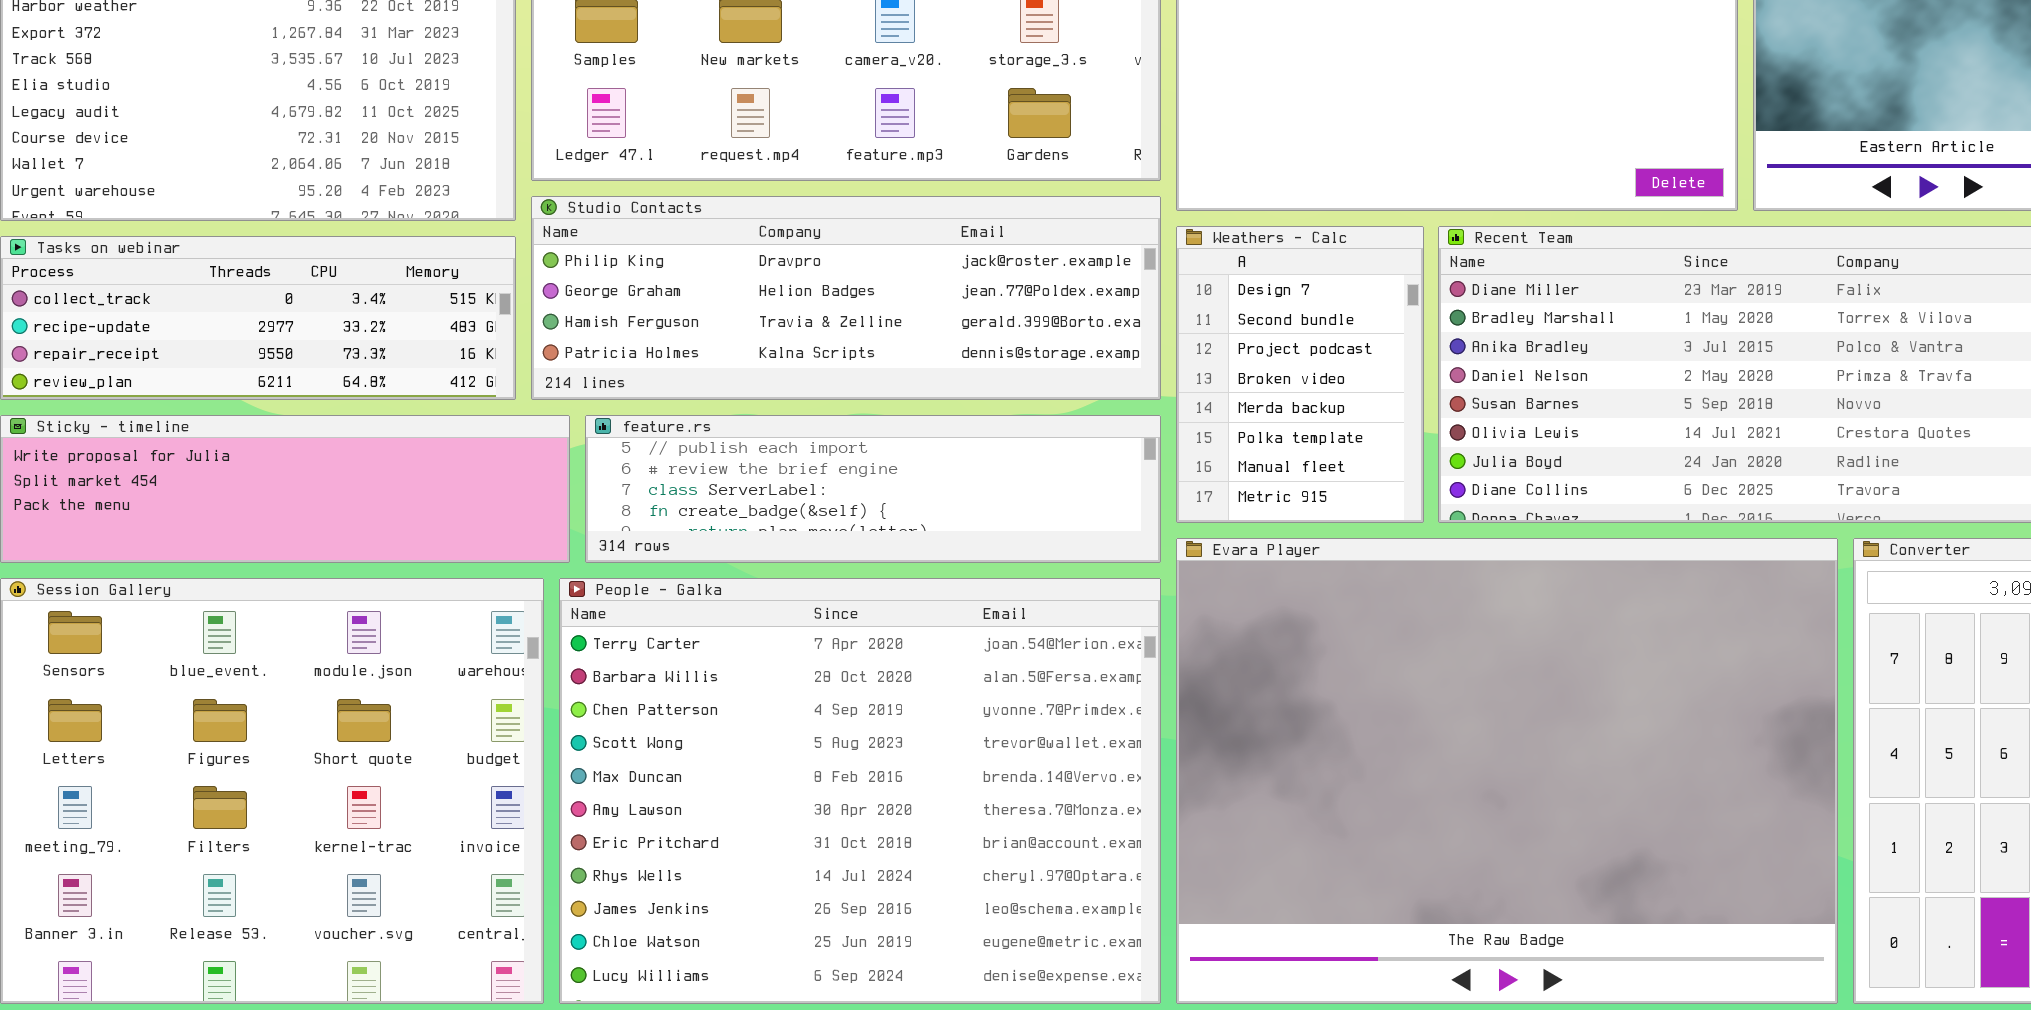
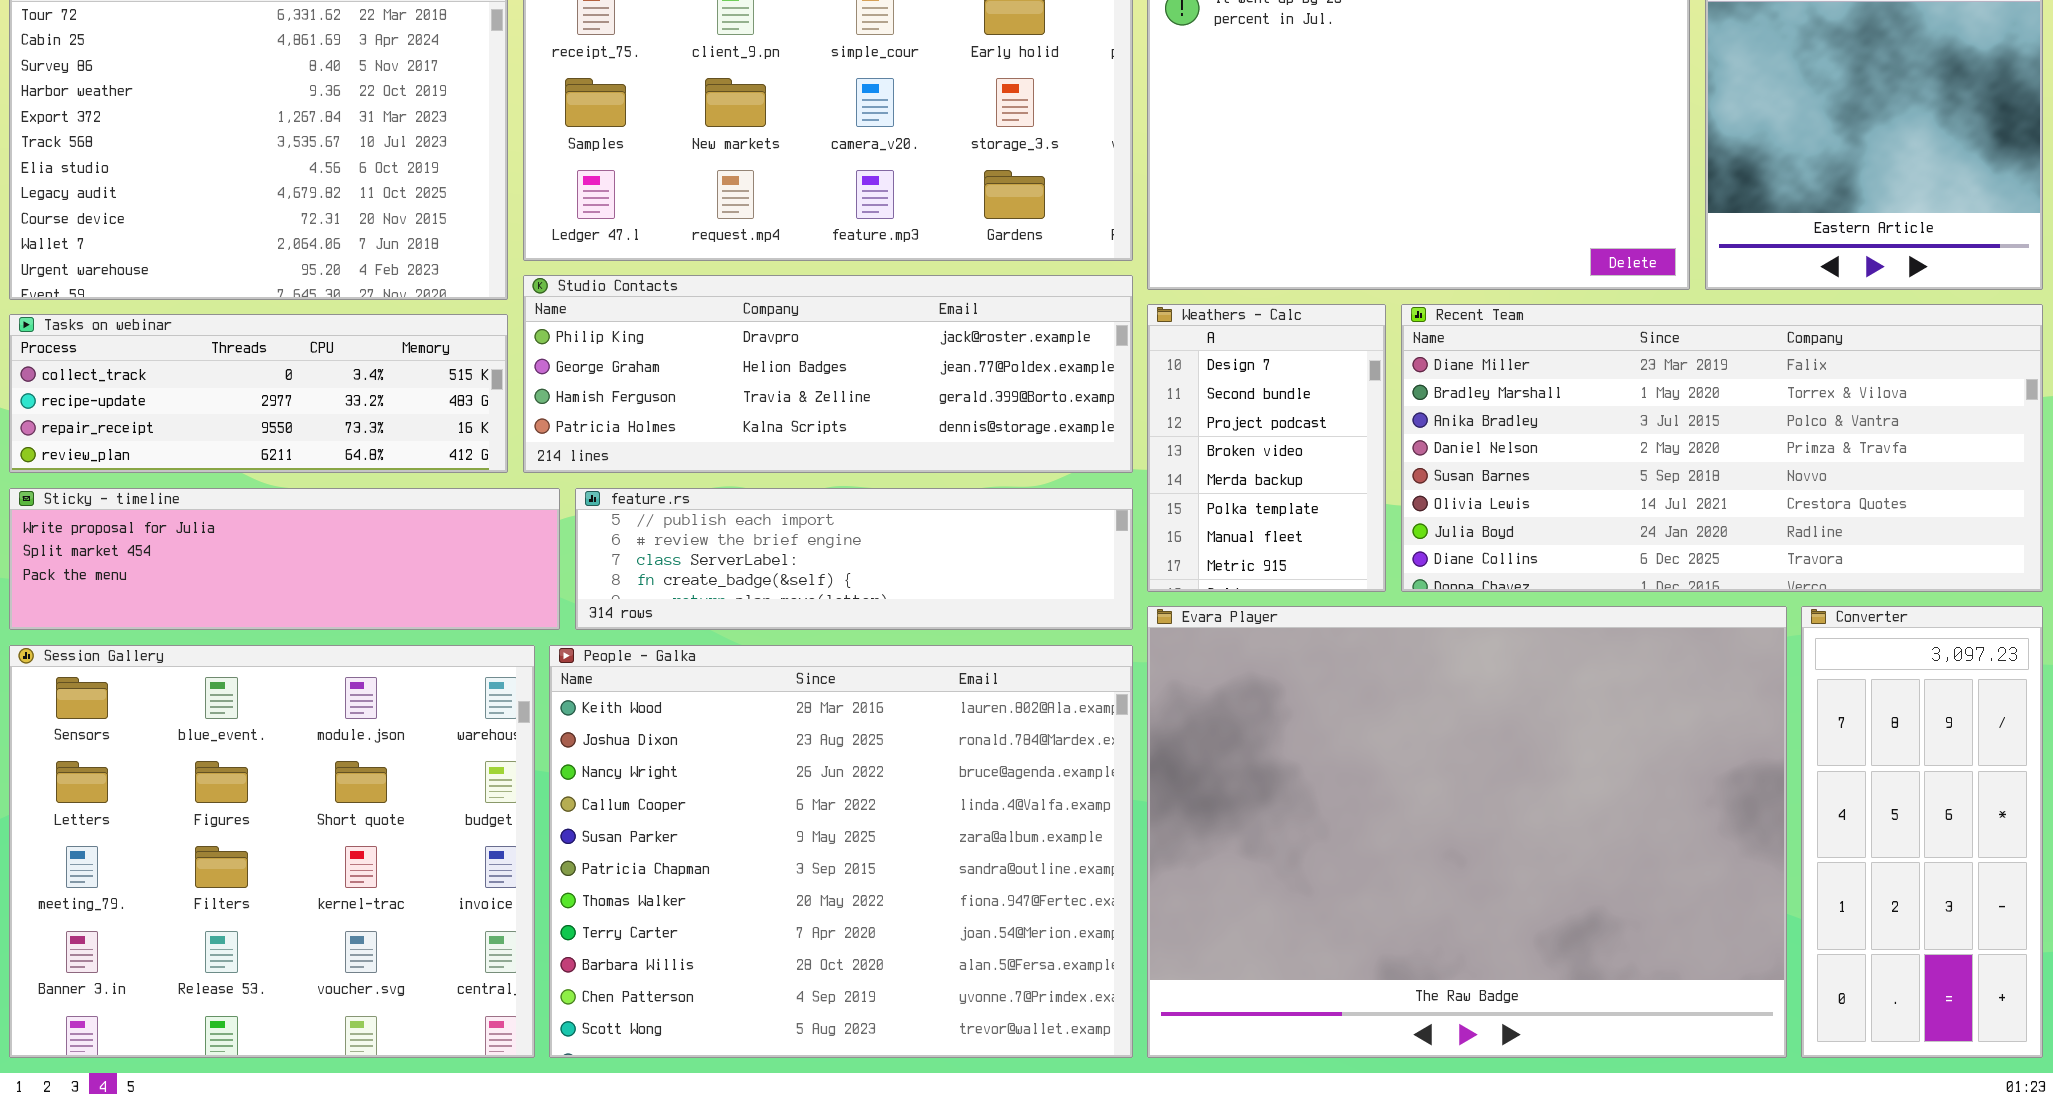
People - Galka: [559,578,1161,1004] -> [549,645,1133,1058], scrolled up 7 rows

